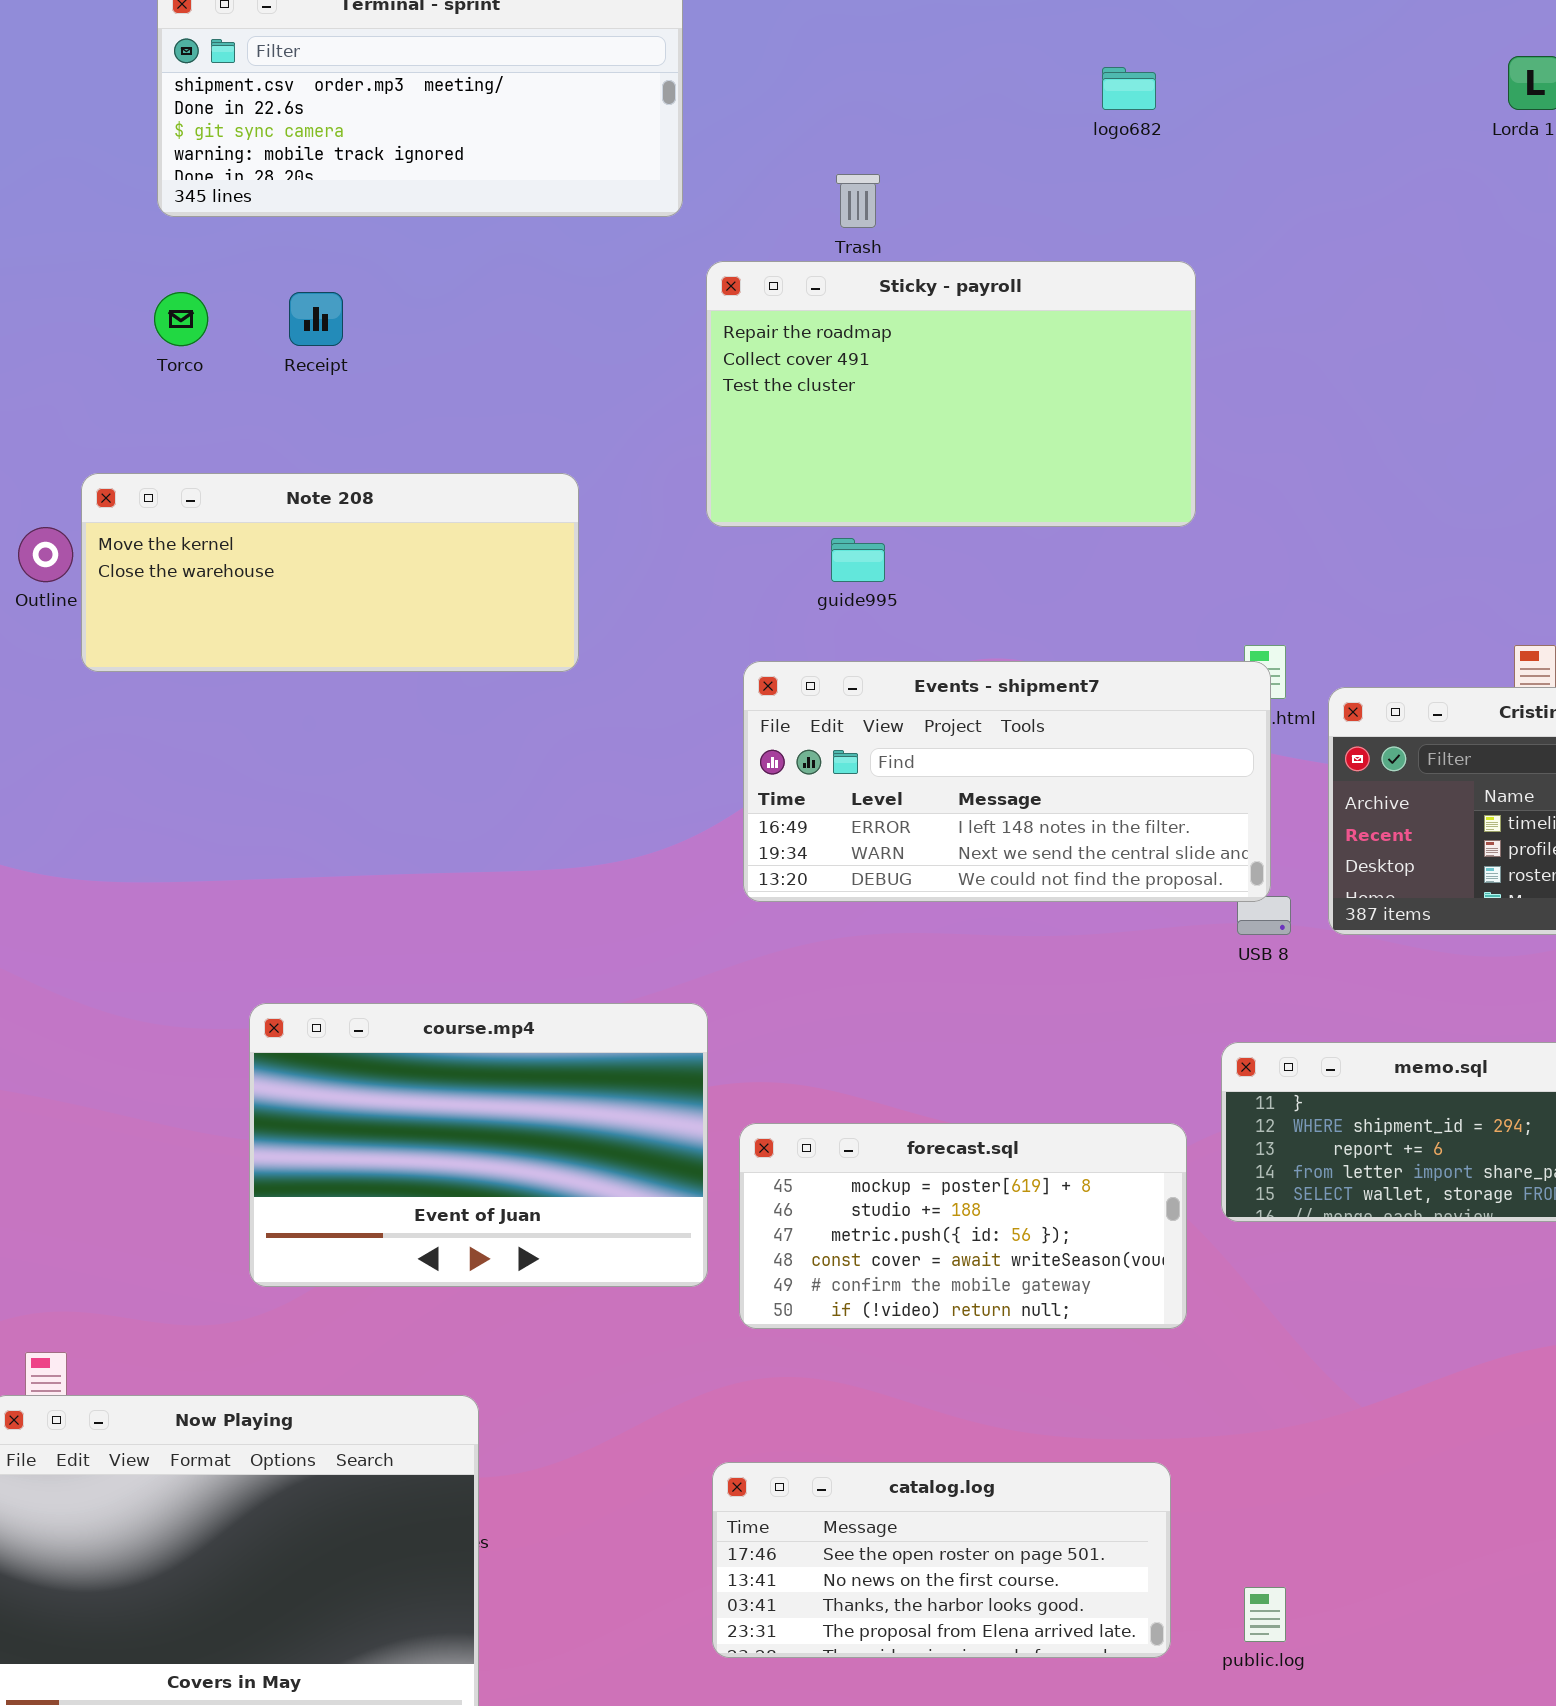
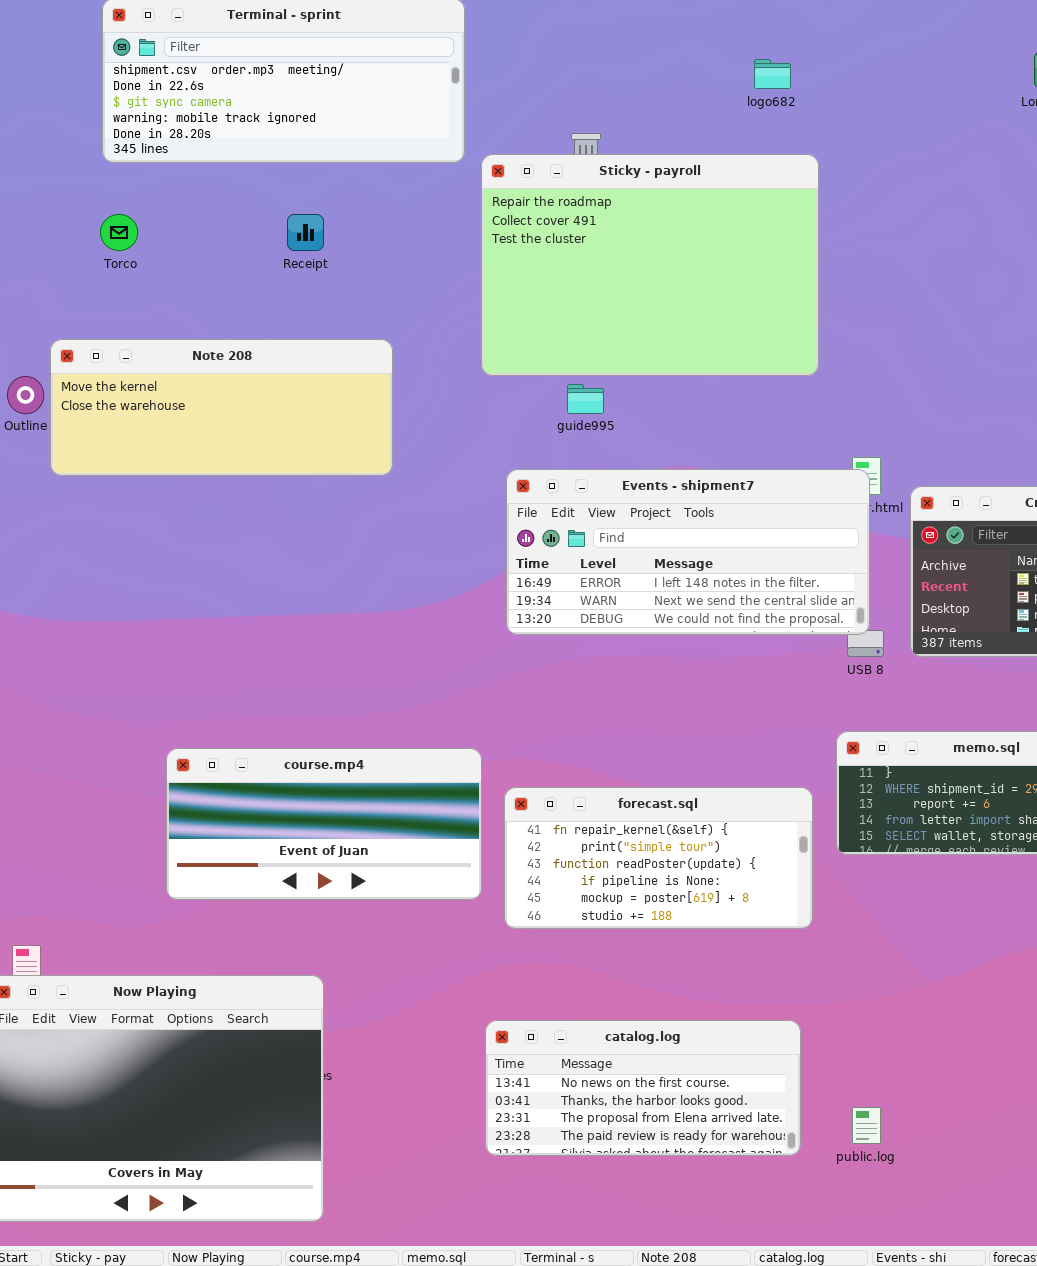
Sticky - payroll: [706,261,1196,527] -> [481,154,819,376], resized
Receipt: [289,292,343,346] -> [287,214,324,251], moved
course.mp4: [249,1003,708,1287] -> [166,748,482,900], resized
forecast.sql: [739,1123,1187,1329] -> [504,787,813,929], scrolled up 4 rows
catalog.log: [712,1462,1171,1658] -> [485,1020,801,1156], scrolled down 1 row

